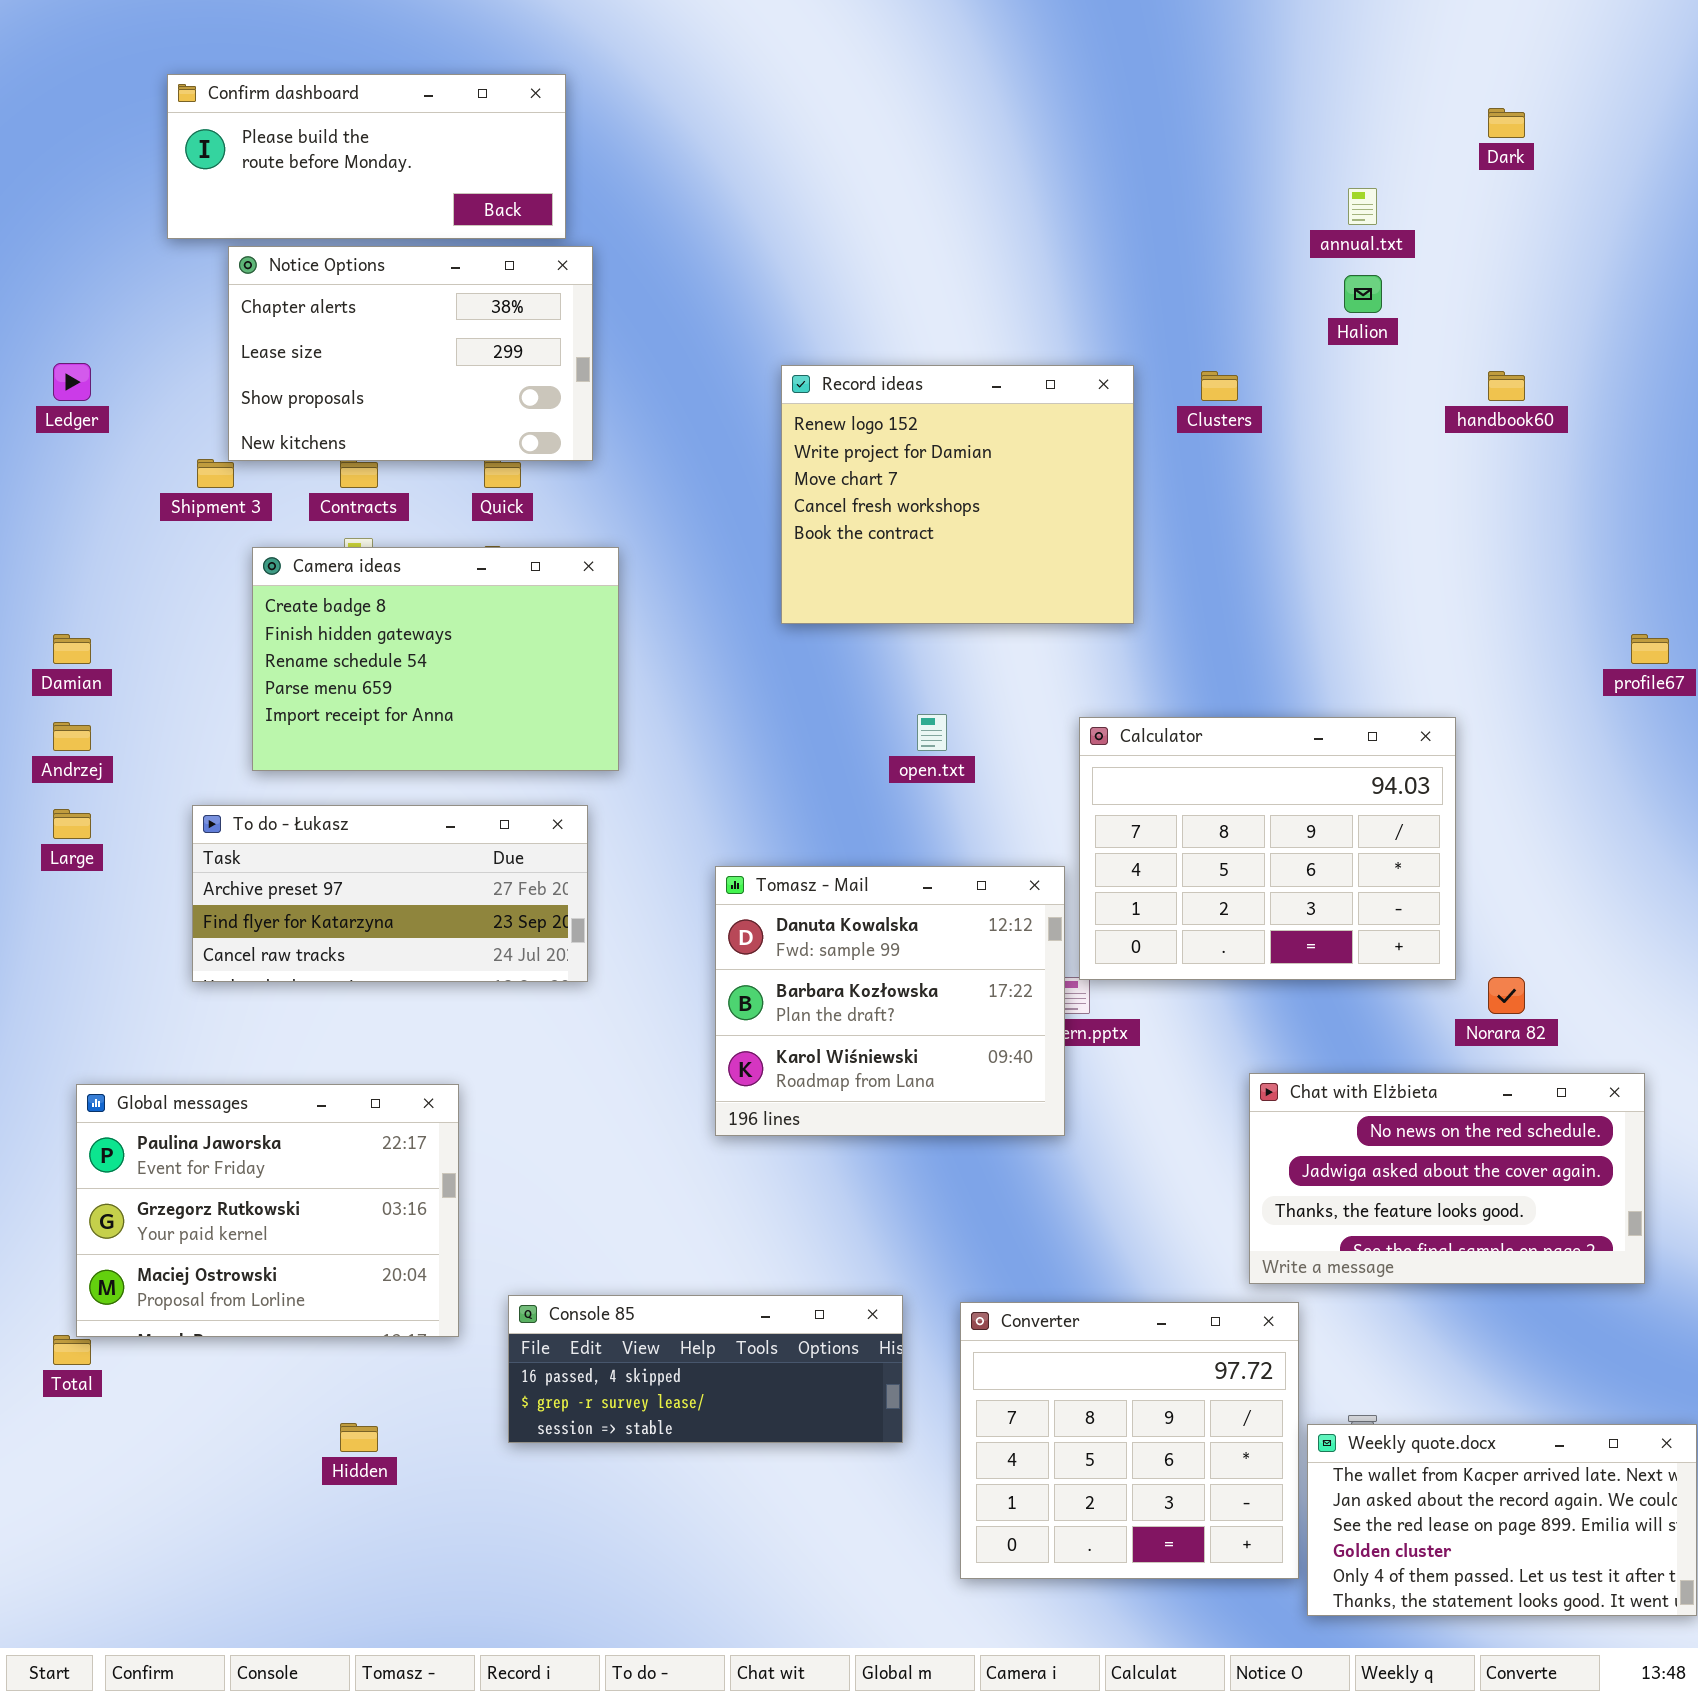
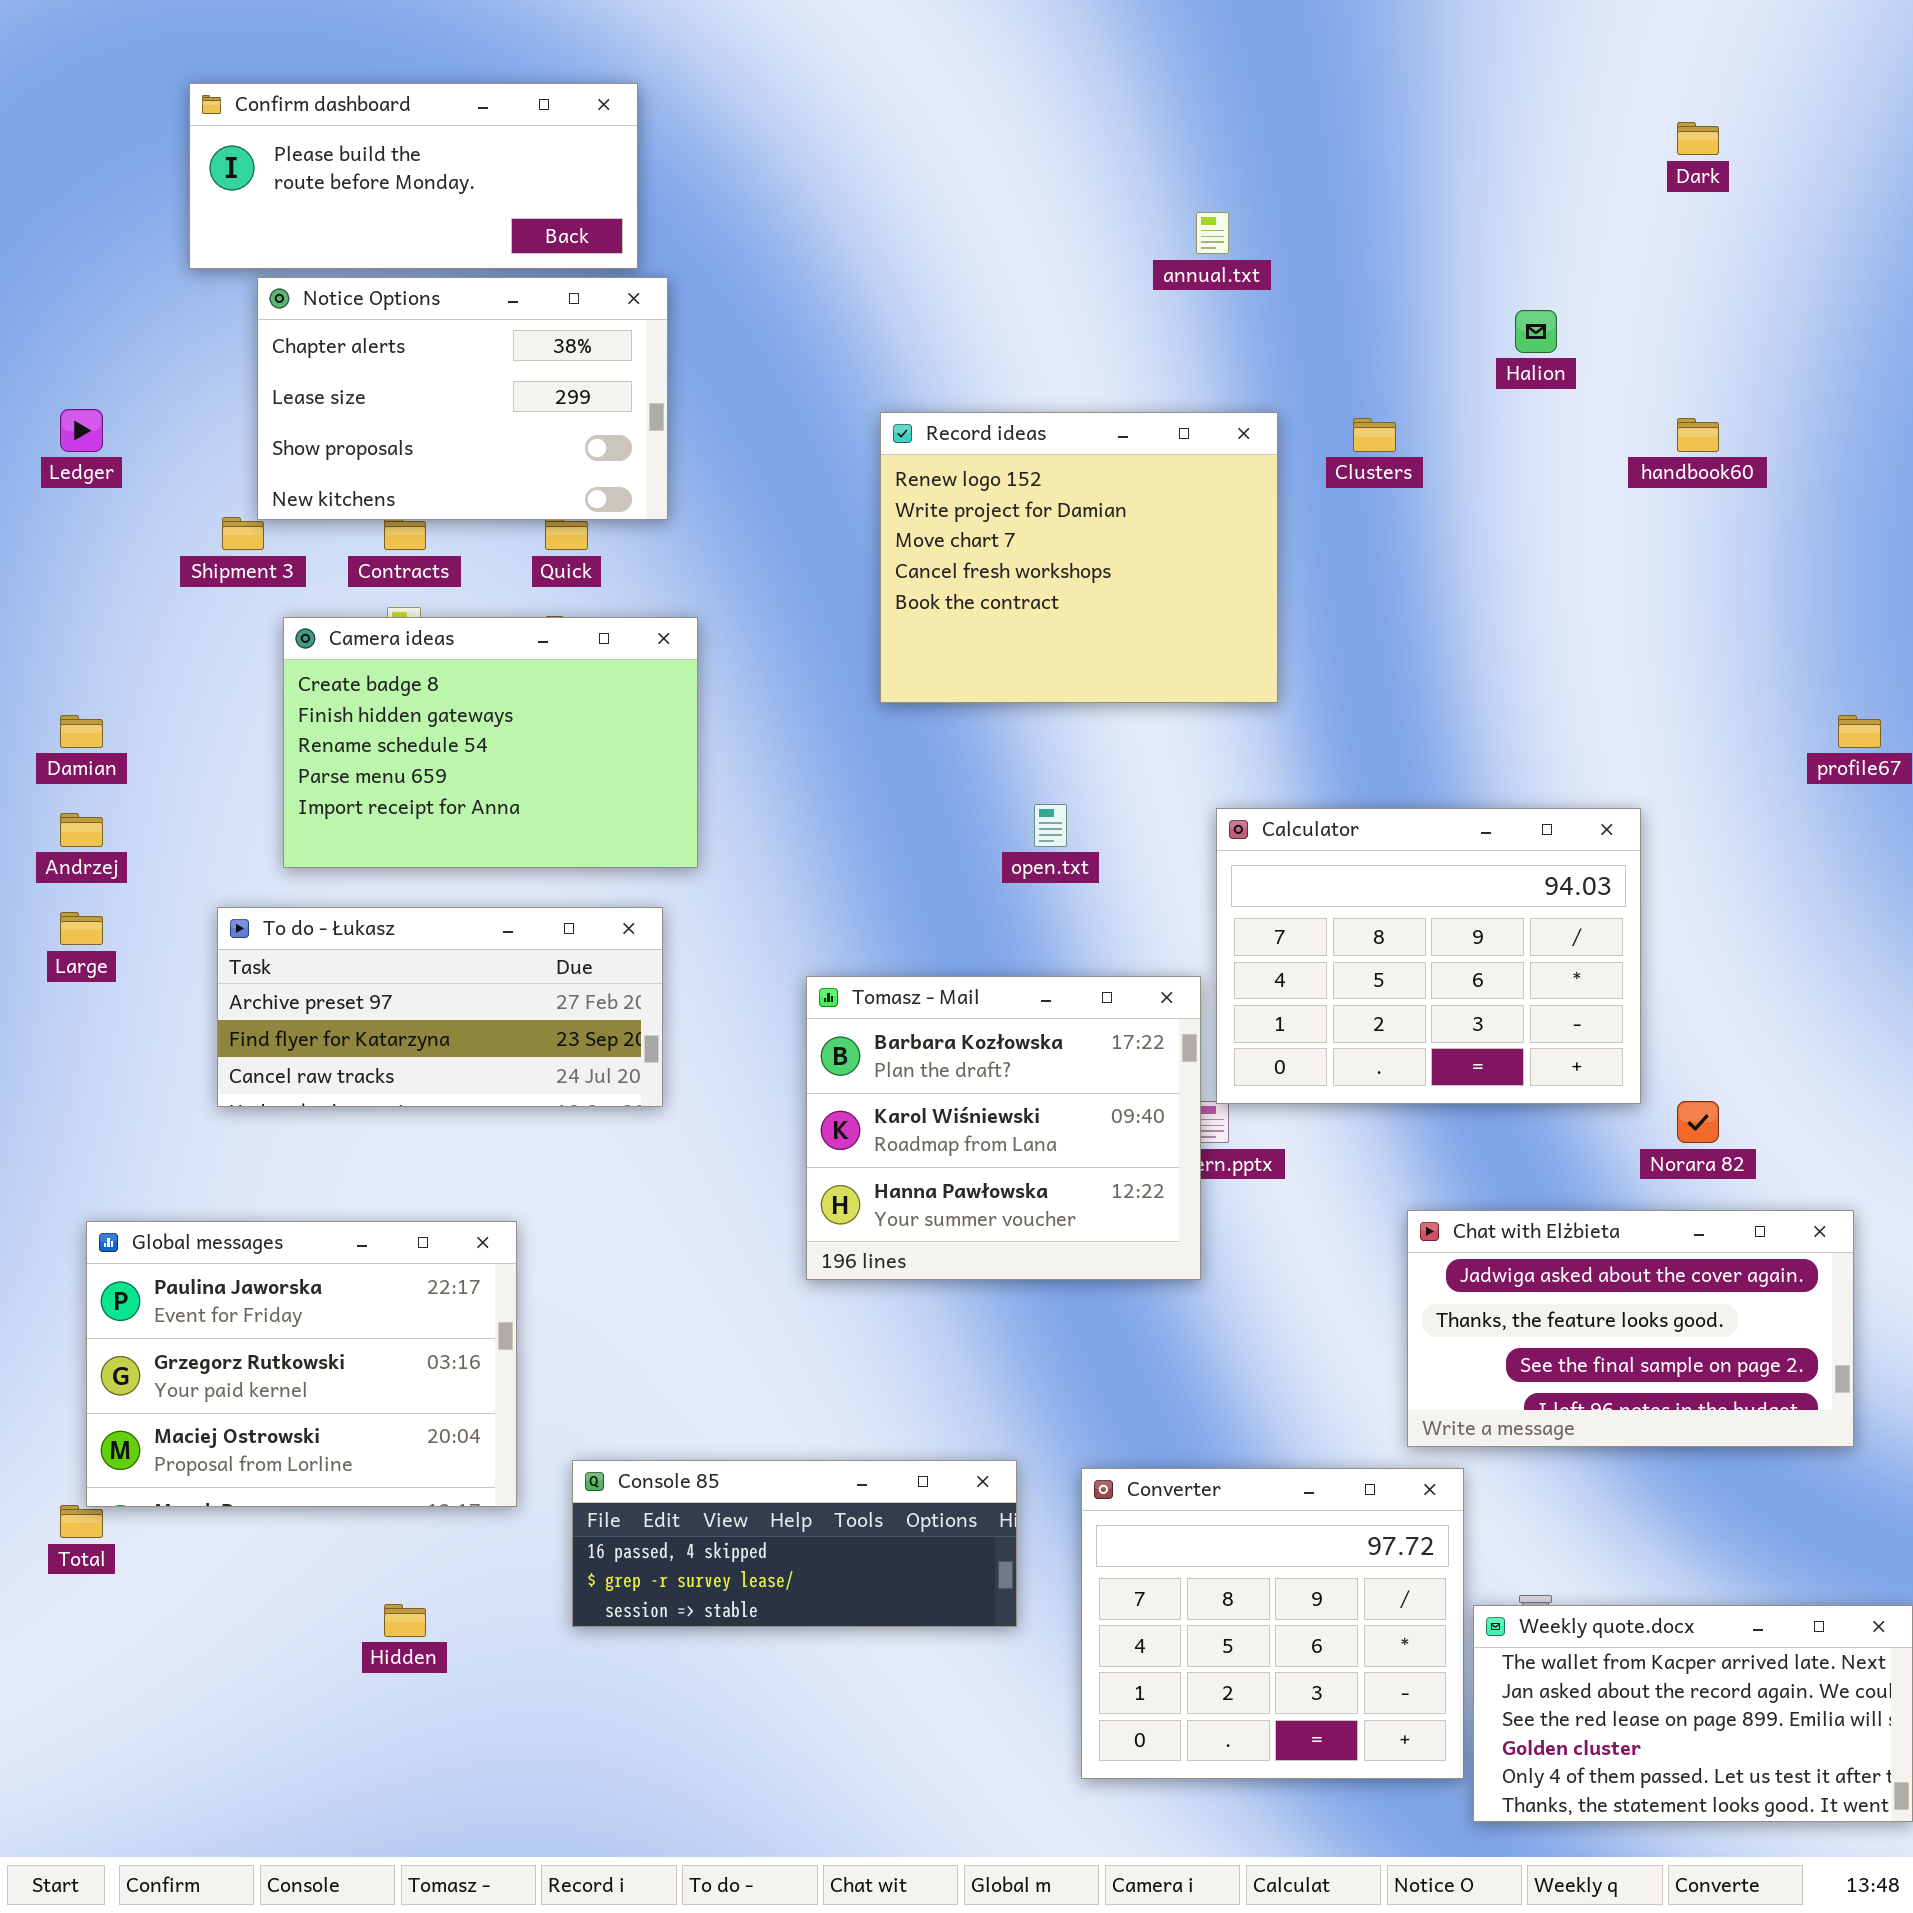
annual.txt: [1348,188,1377,225] -> [1196,212,1229,254], moved
Tomasz - Mail: [715,866,1065,1136] -> [806,976,1201,1280], scrolled down 1 row
Chat with Elżbieta: [1249,1073,1645,1284] -> [1407,1210,1854,1447], scrolled down 1 row

